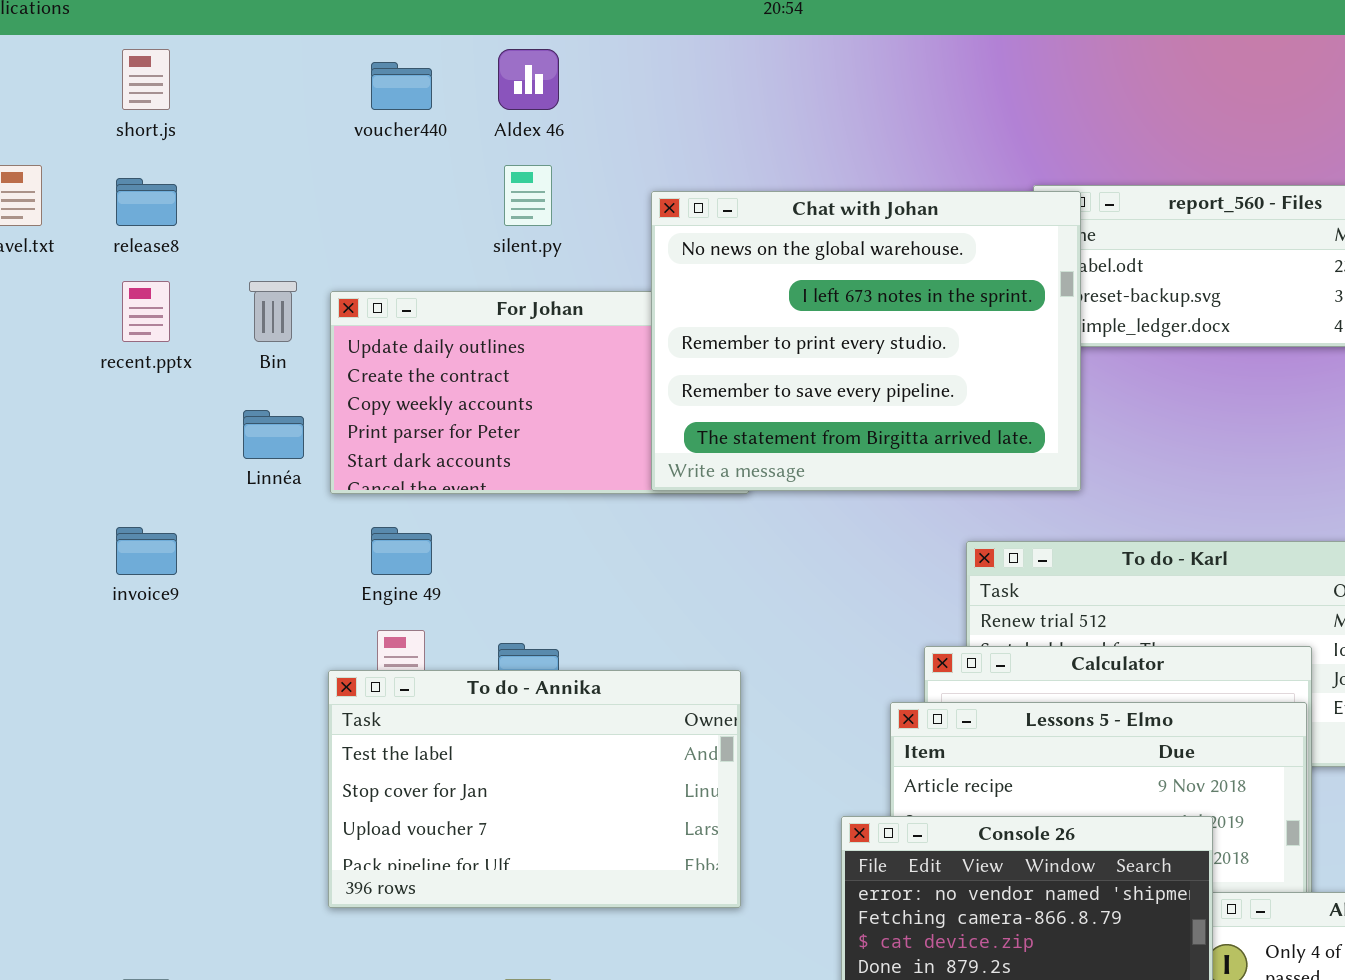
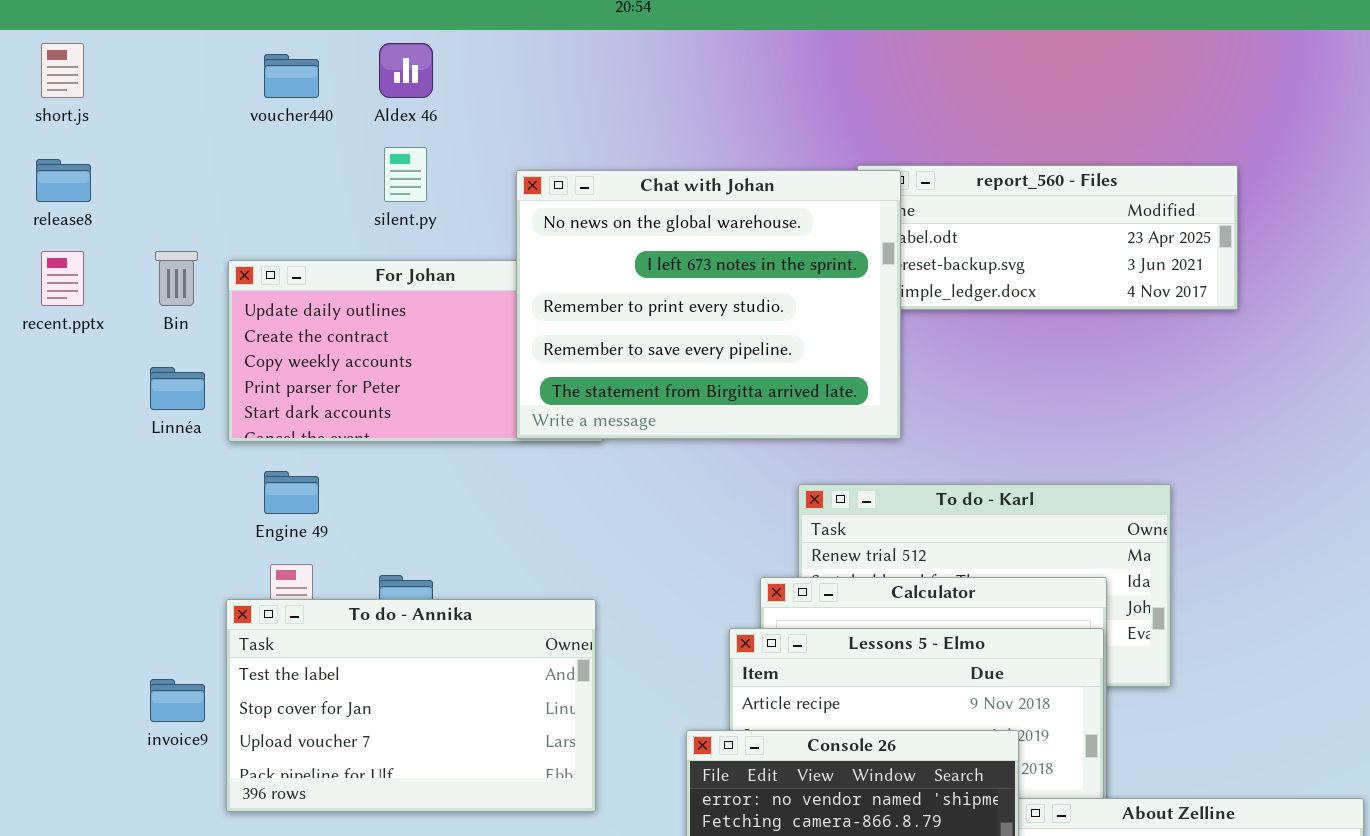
invoice9: [116,527,177,575] -> [150,679,205,722], moved

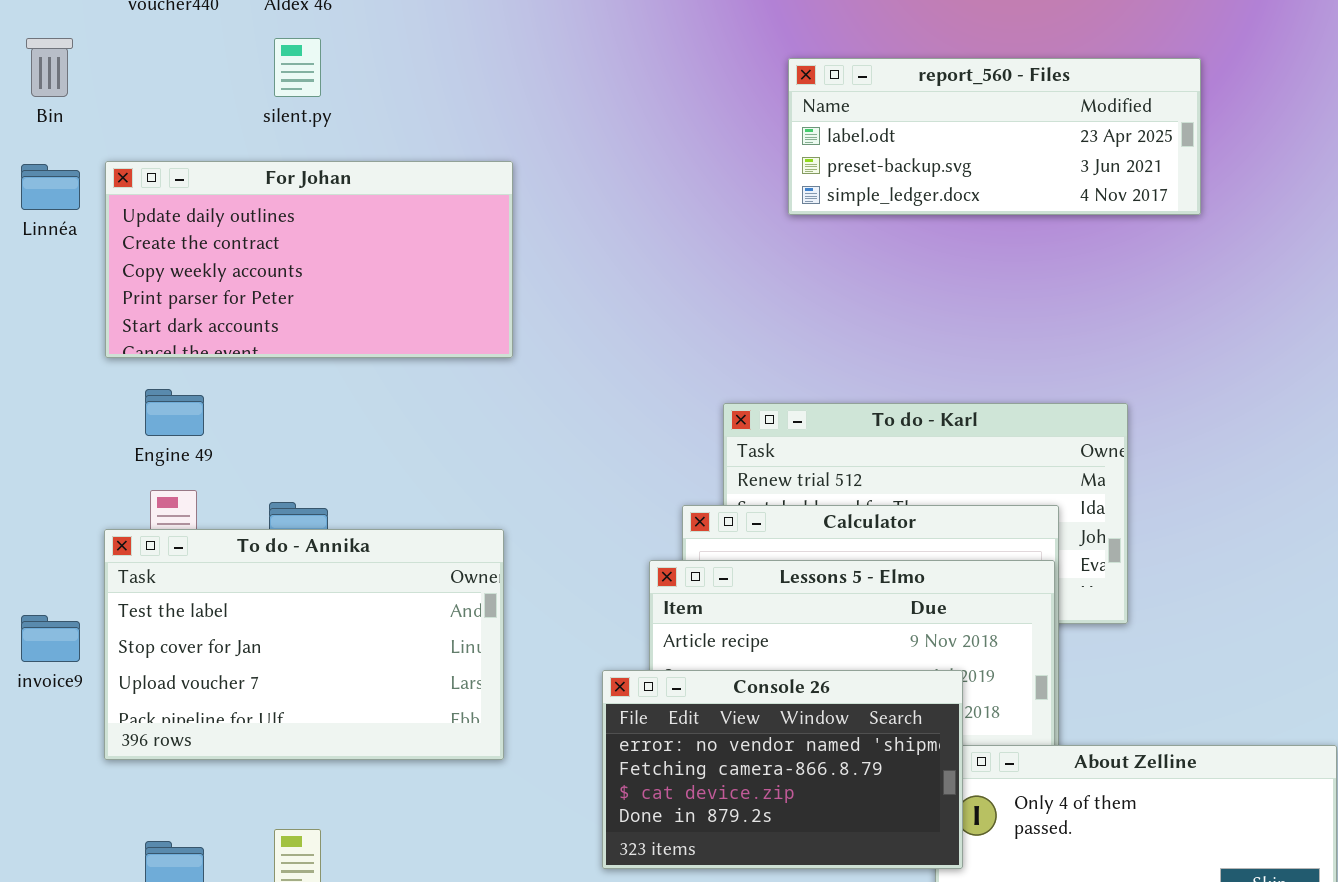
Chat with Johan: [516,170,901,439] -> none, closed
Bin: [155,251,198,306] -> [26,38,73,97], moved
Linnéa: [150,367,205,410] -> [21,164,80,210], moved

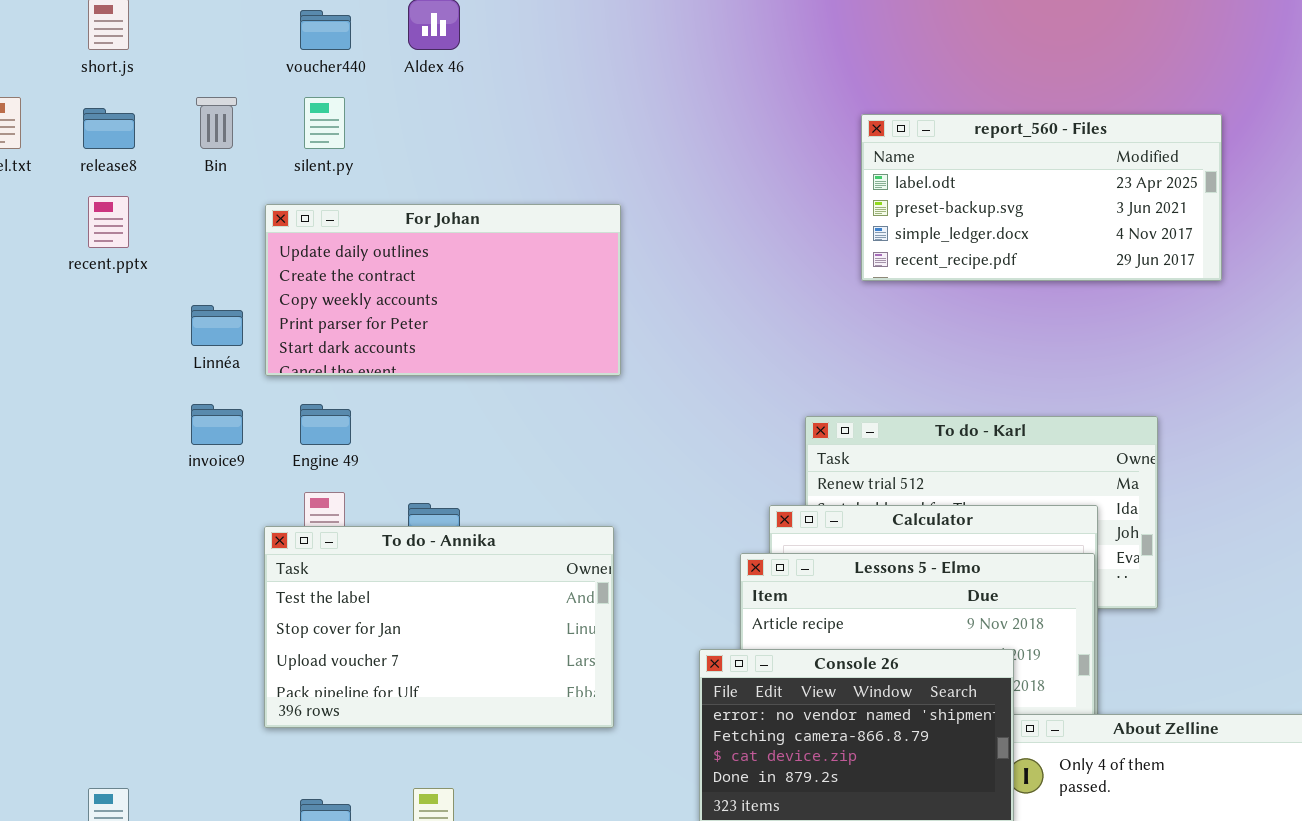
silent.py: [274,38,321,97] -> [304,97,345,149], moved
report_560 - Files: [788,58,1201,215] -> [861,114,1222,281], resized
Linnéa: [21,164,80,210] -> [191,305,243,346], moved
invoice9: [21,615,80,662] -> [191,404,243,445], moved

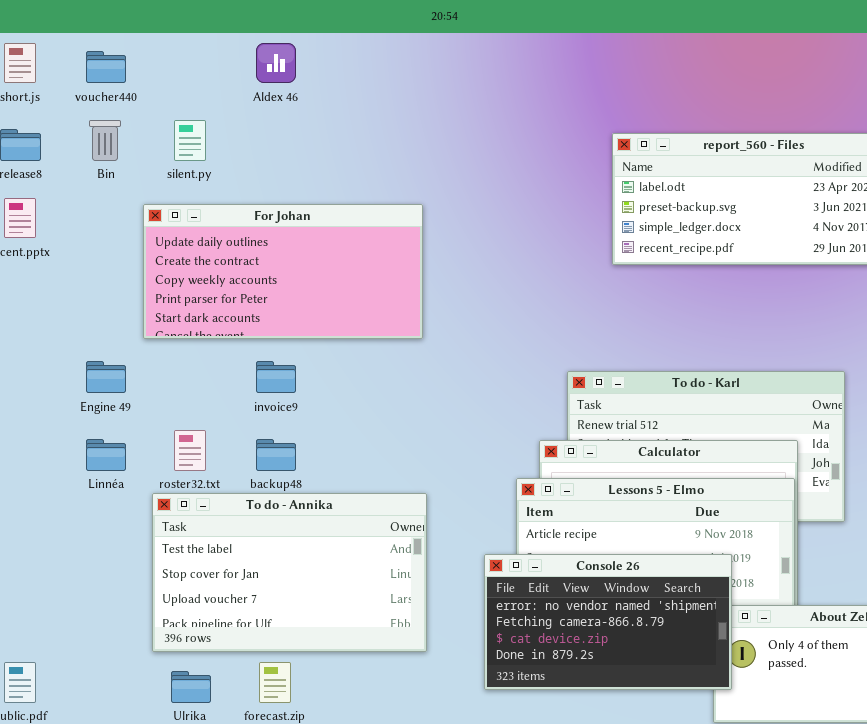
voucher440: [300,10,351,50] -> [86,51,126,83], moved
Linnéa: [191,305,243,346] -> [86,439,126,471], moved
invoice9: [191,404,243,445] -> [256,361,296,393], moved
Engine 49: [300,404,351,445] -> [86,361,126,393], moved
To do - Annika: [264,526,614,728] -> [152,493,427,652], moved

